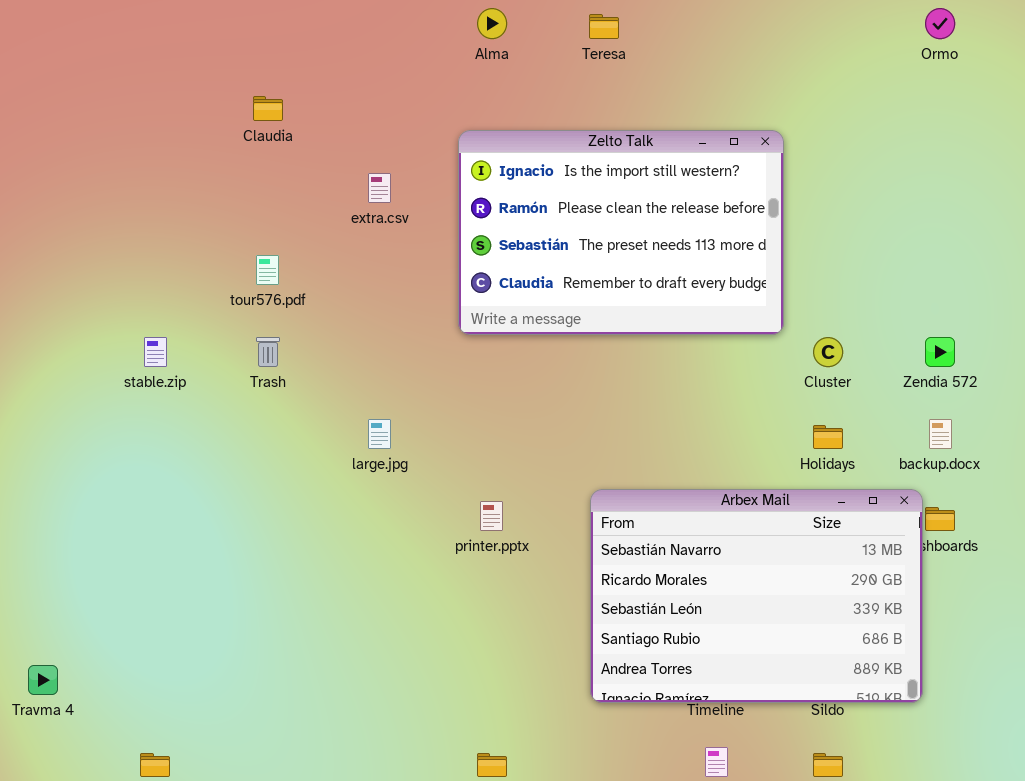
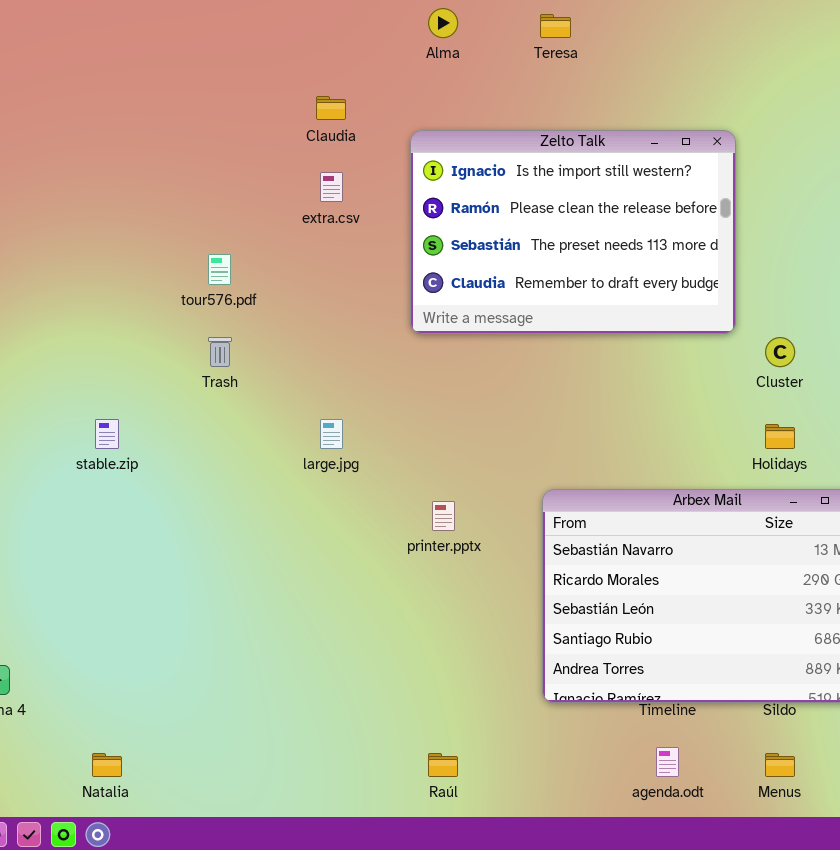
Claudia: [253,96,283,121] -> [316,96,346,120], moved
stable.zip: [144,337,167,367] -> [95,419,119,449], moved

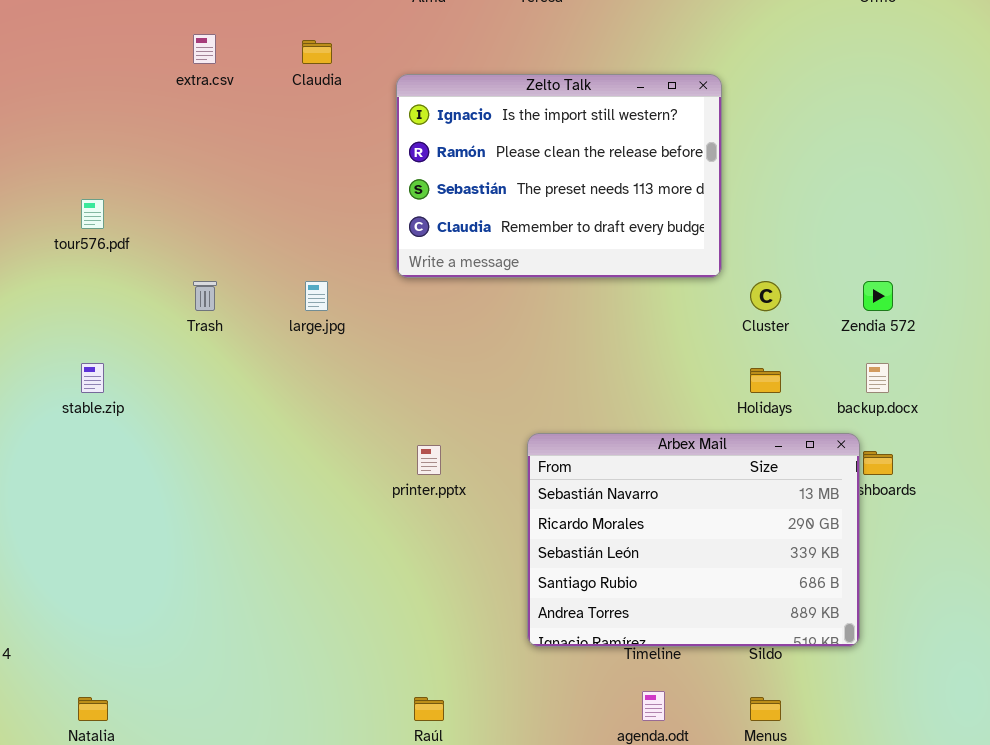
extra.csv: [320,172,343,202] -> [193,34,216,64], moved
tour576.pdf: [208,254,231,285] -> [81,199,104,229], moved
large.jpg: [320,419,343,449] -> [305,281,328,311], moved

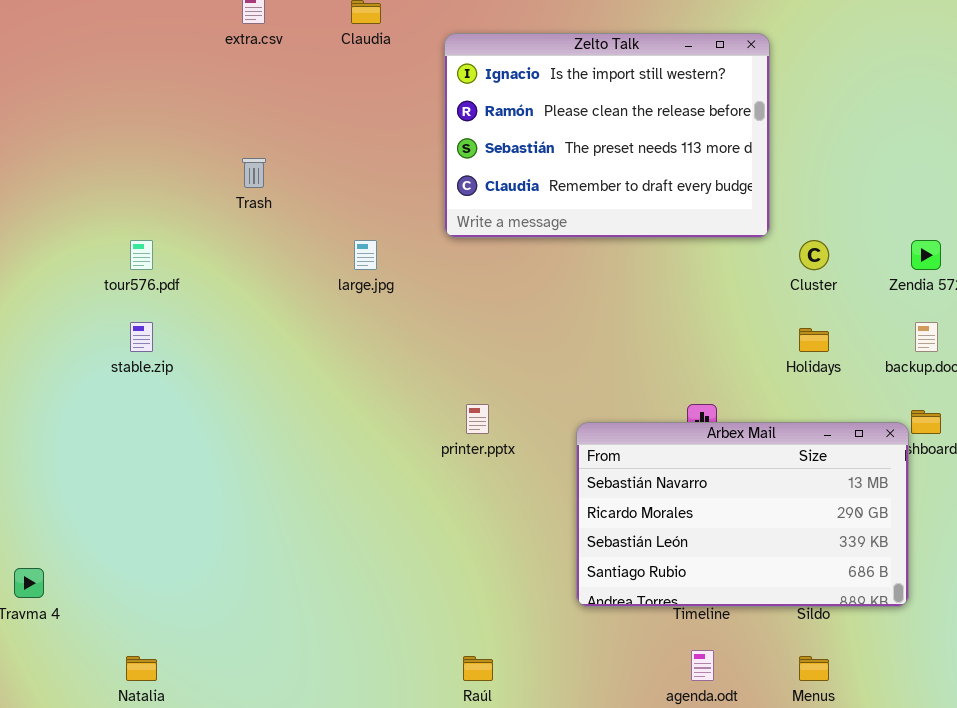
tour576.pdf: [81,199,104,229] -> [130,240,153,270], moved
Trash: [193,281,217,311] -> [242,158,266,188], moved
Arbex Mail: [527,433,860,647] -> [576,422,909,607], resized

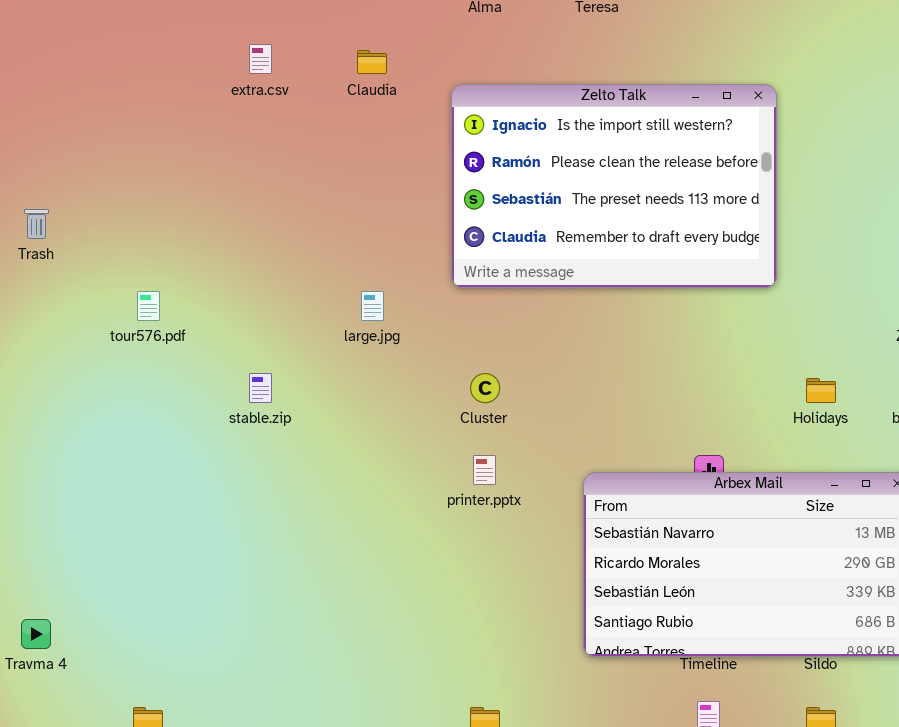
Trash: [242,158,266,188] -> [24,209,49,239], moved
Cluster: [799,240,829,270] -> [470,373,500,403], moved
stable.zip: [130,322,153,352] -> [249,373,272,403], moved

